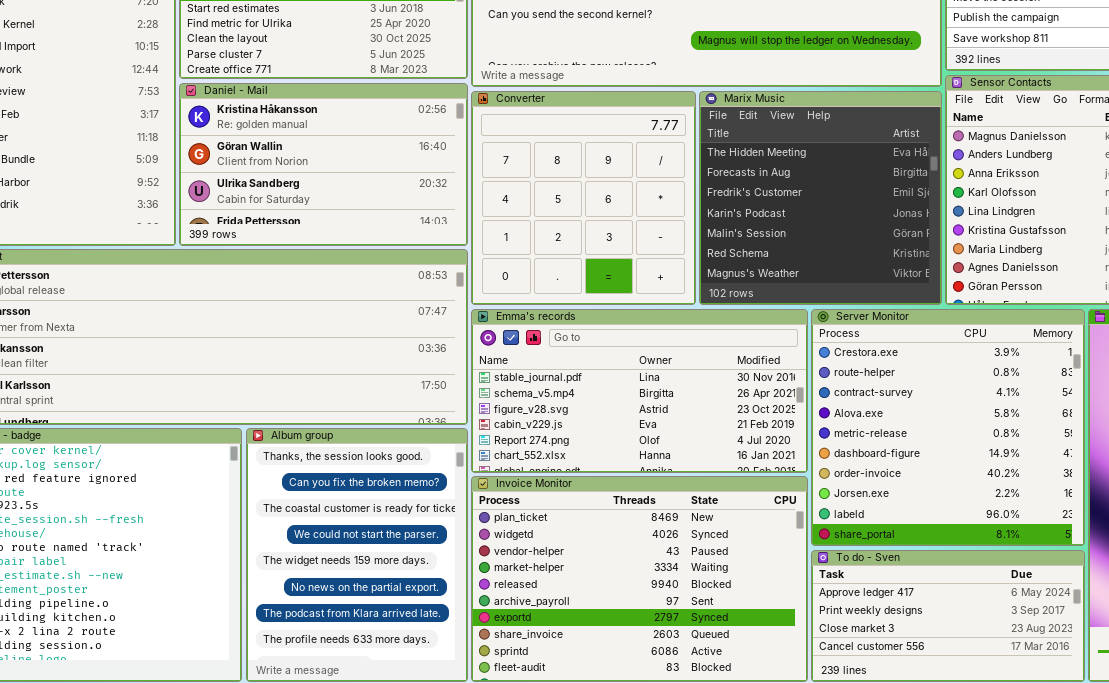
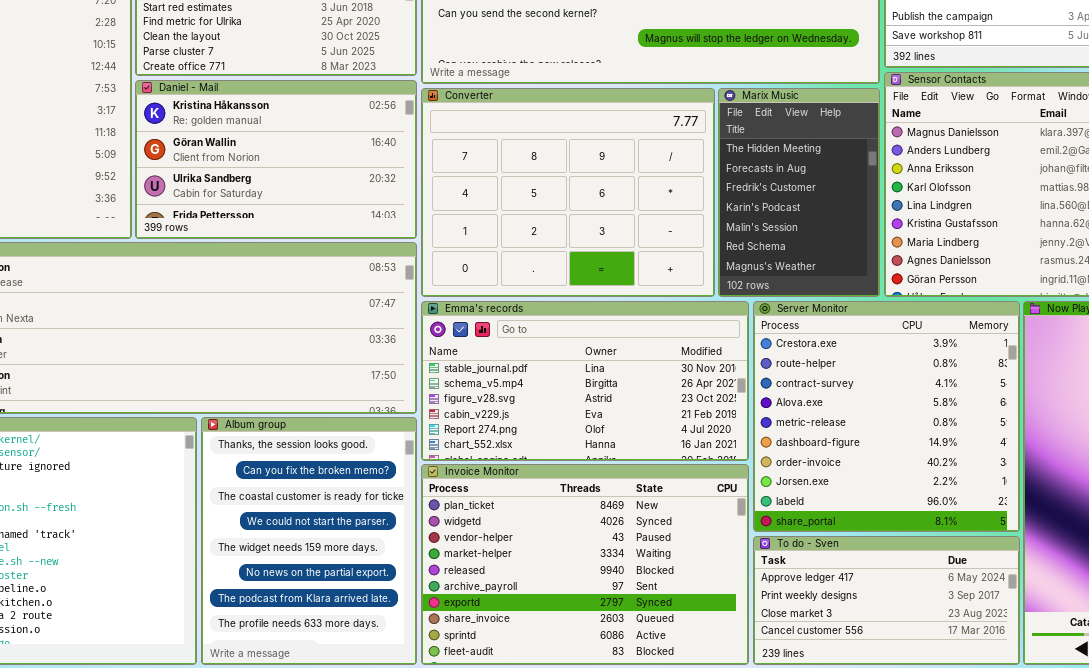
Converter: [471,91,696,305] -> [421,88,715,297], resized
Marix Music: [699,91,942,305] -> [718,88,880,297], resized

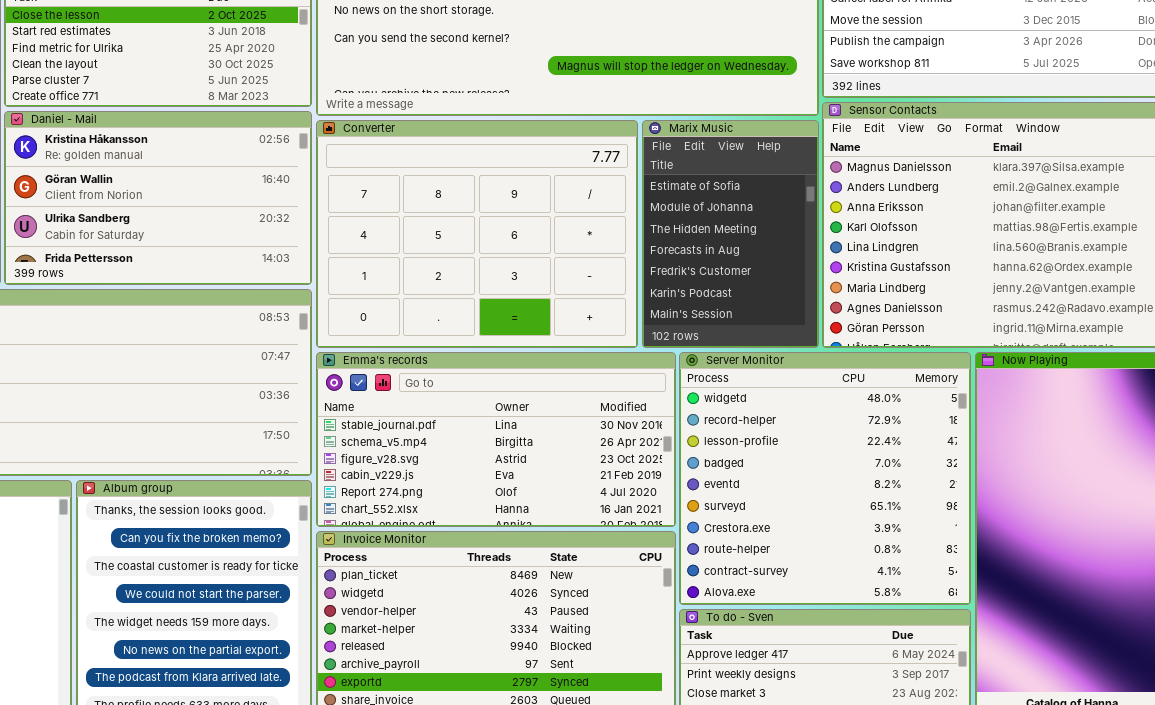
Marix Music: [718,88,880,297] -> [642,120,819,348], scrolled up 2 rows
Server Monitor: [753,301,1020,532] -> [679,352,971,605], scrolled up 6 rows

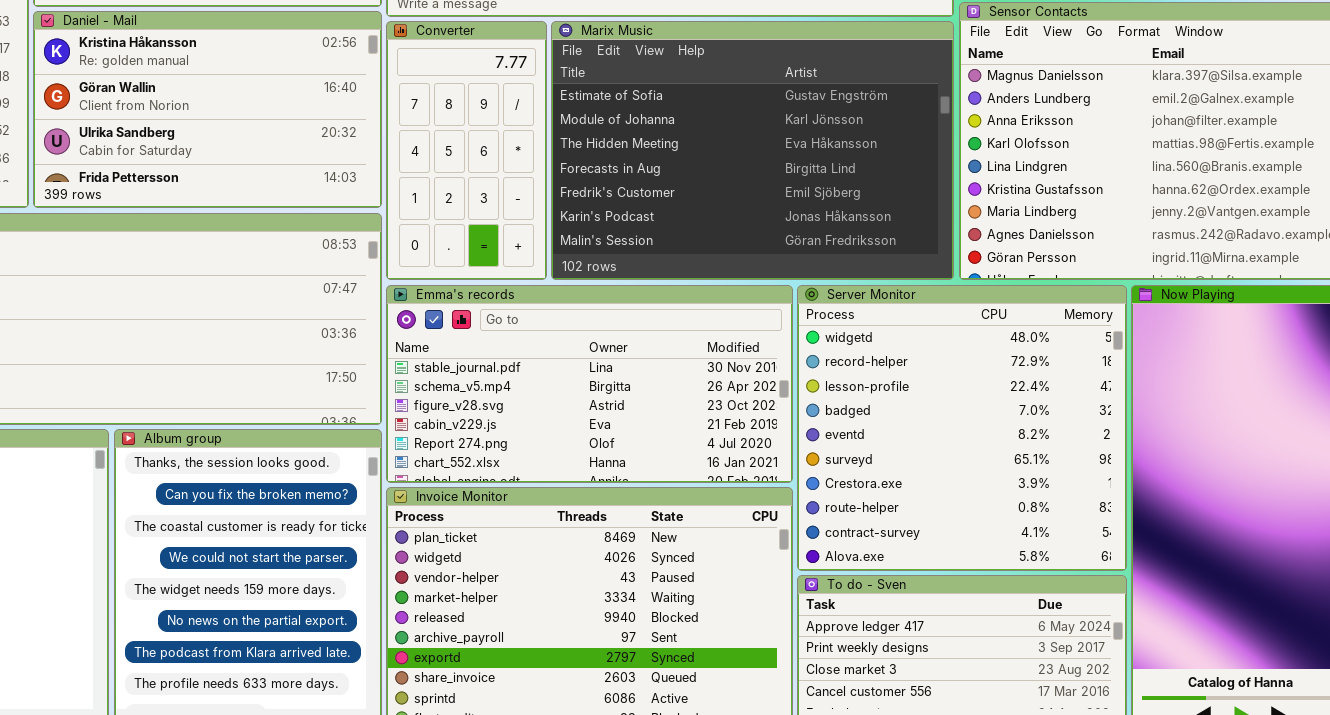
Converter: [316,120,638,348] -> [386,21,547,280], resized
Marix Music: [642,120,819,348] -> [551,21,954,280], resized

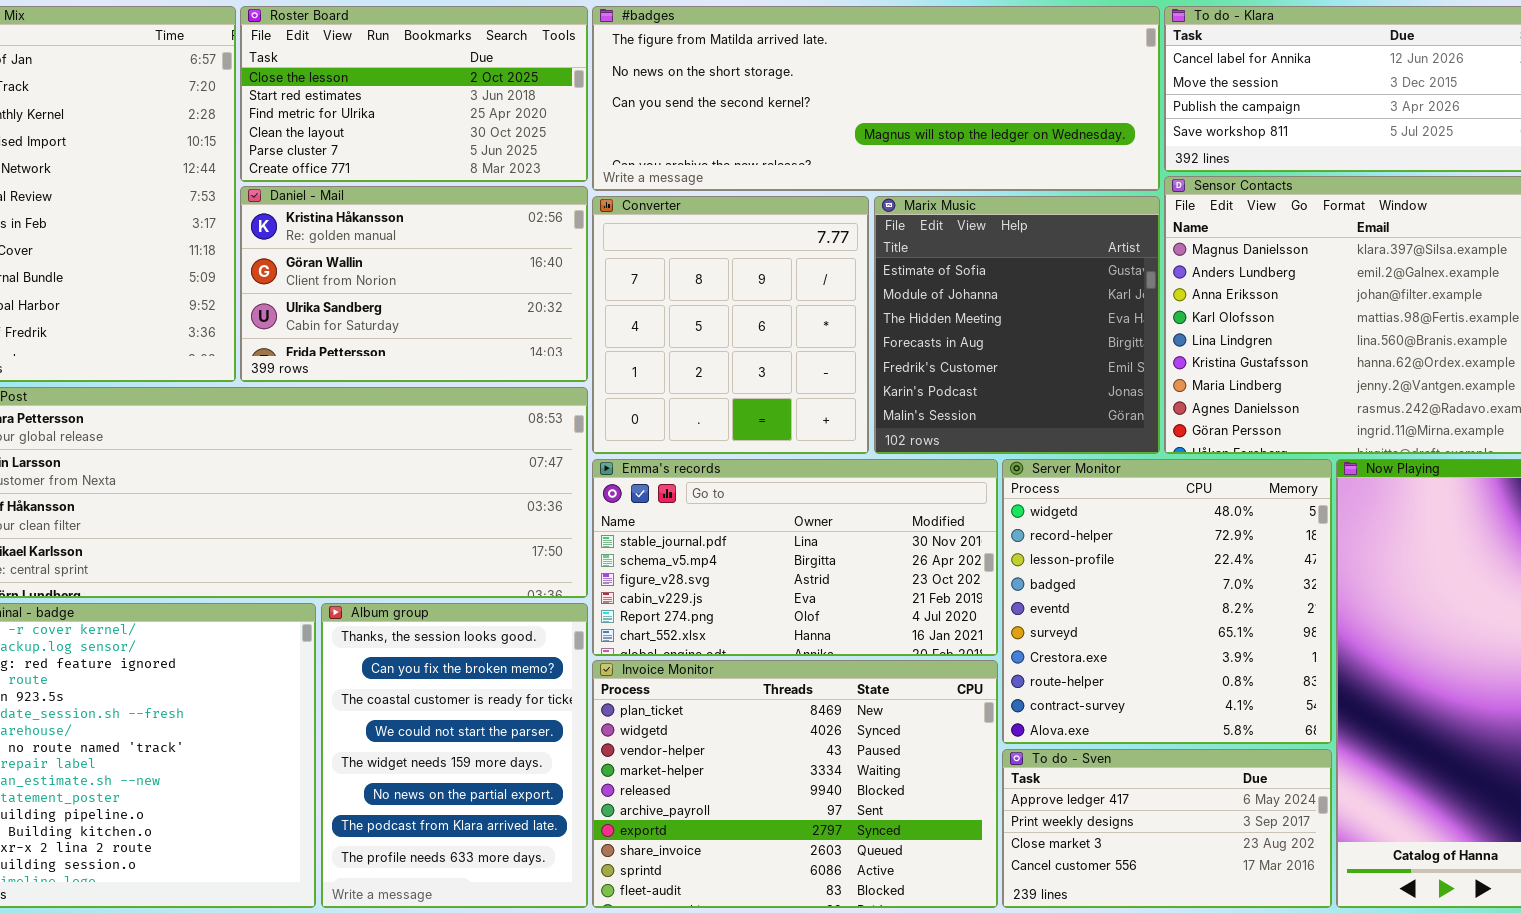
Converter: [386,21,547,280] -> [592,196,869,454], resized
Marix Music: [551,21,954,280] -> [874,196,1160,454], resized

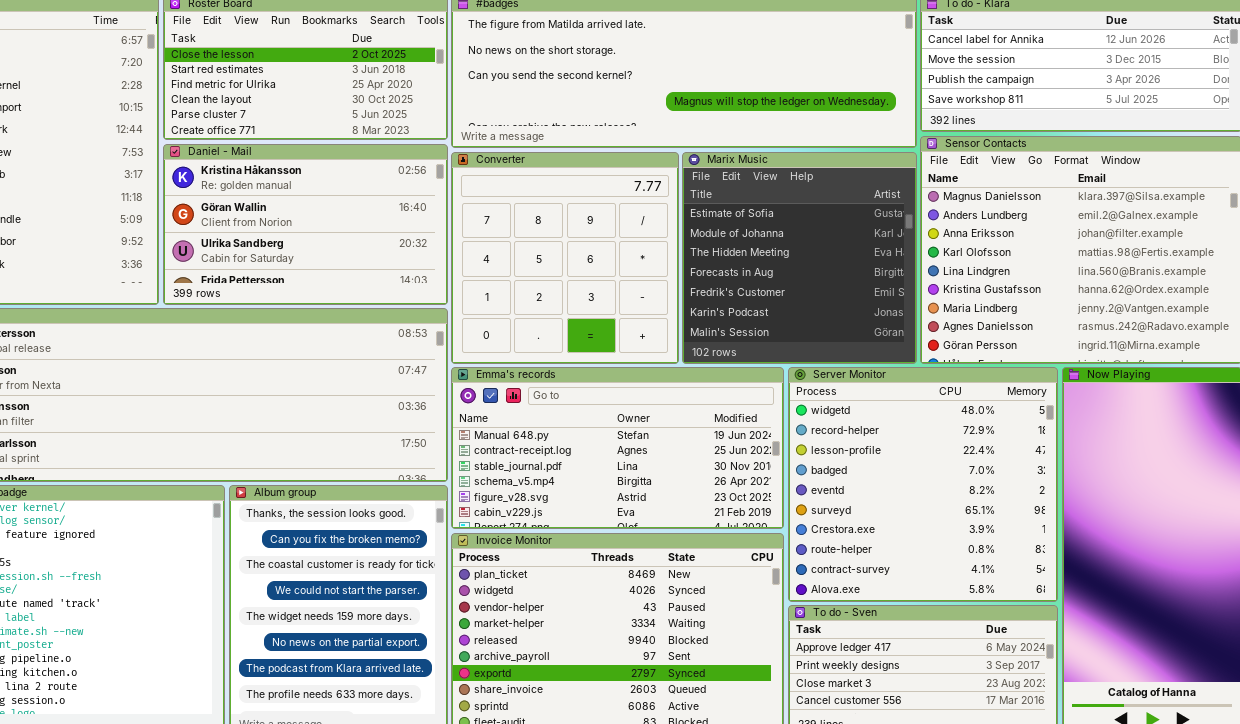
Emma's records: [592,459,998,656] -> [451,367,784,529], scrolled up 2 rows

